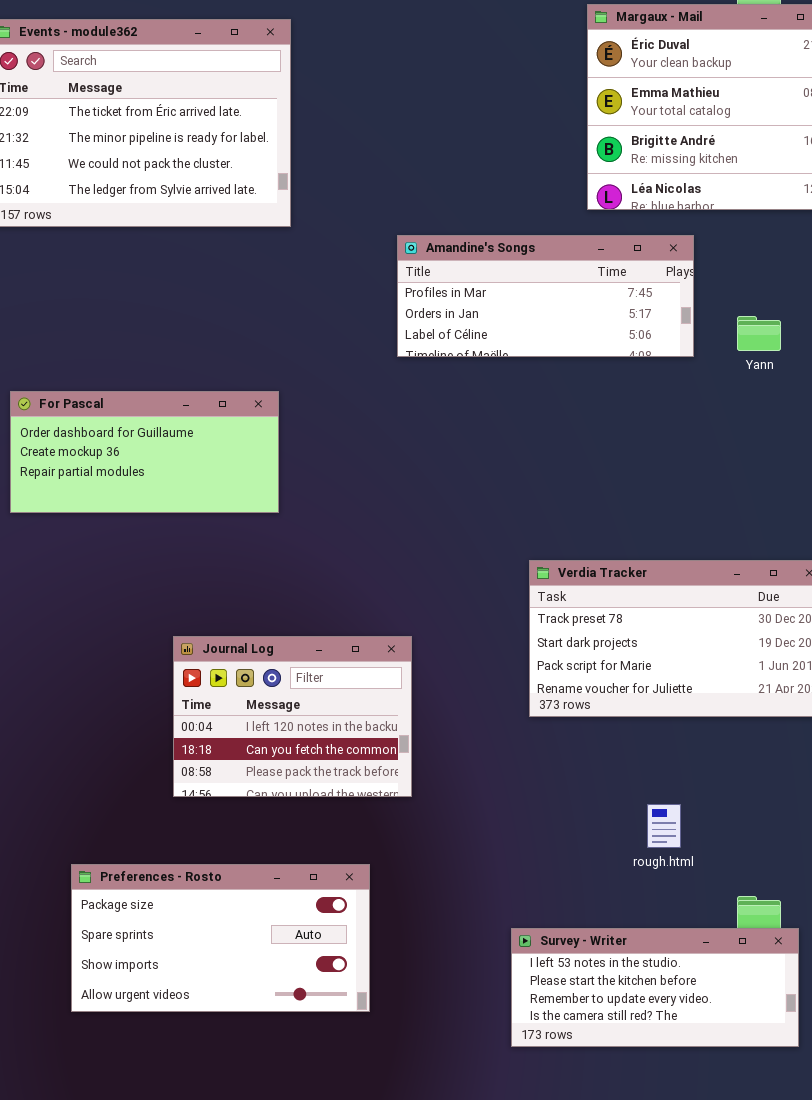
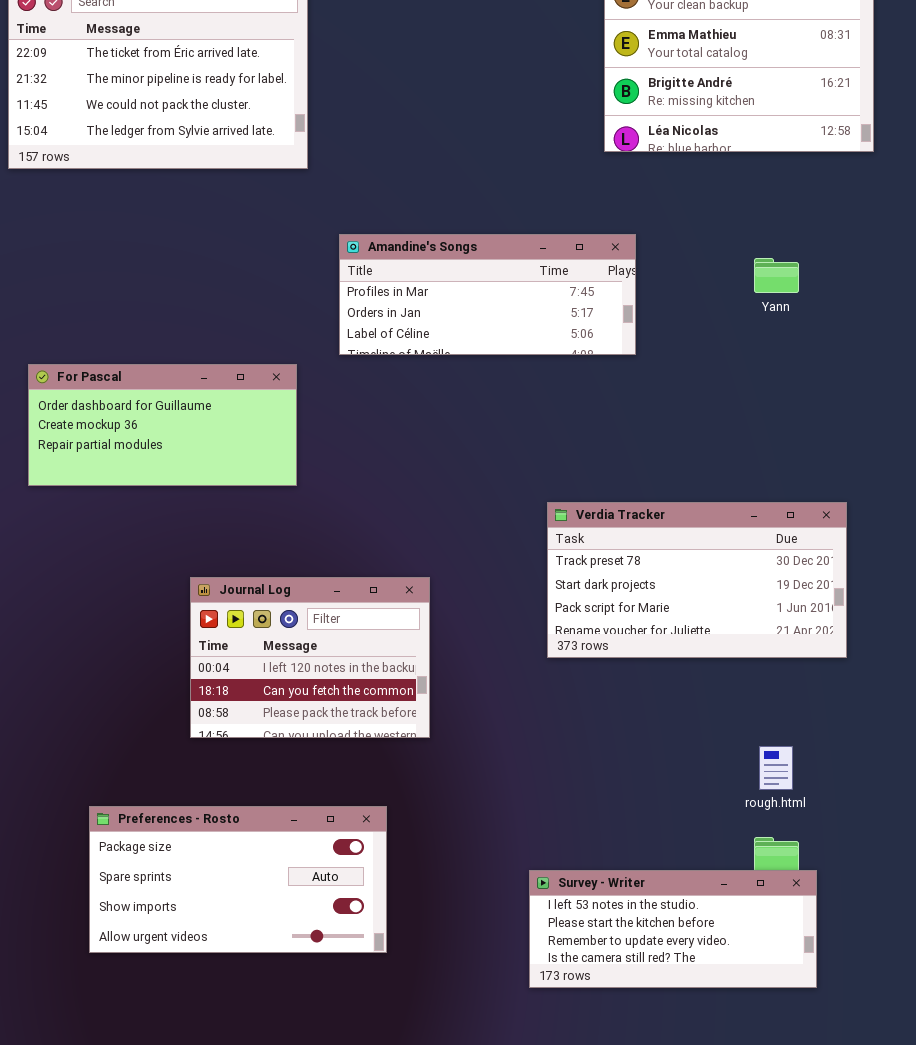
Amandine's Songs: [397,235,694,357] -> [339,234,636,355], moved
For Pascal: [10,391,279,513] -> [28,364,297,486], moved
rough.html: [647,804,681,848] -> [759,746,793,790], moved

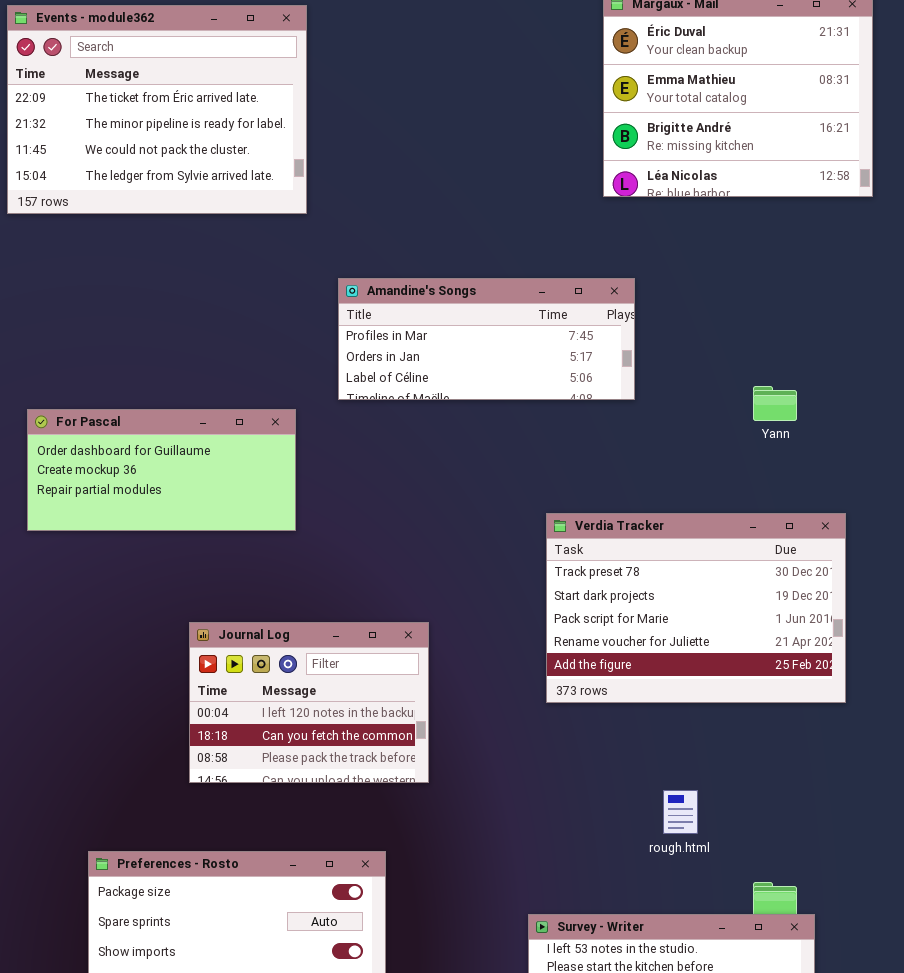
Yann: [754,258,799,293] -> [753,386,797,421], moved
Verdia Tracker: [547,502,847,658] -> [546,513,846,703], resized
rough.html: [759,746,793,790] -> [663,790,698,834], moved

